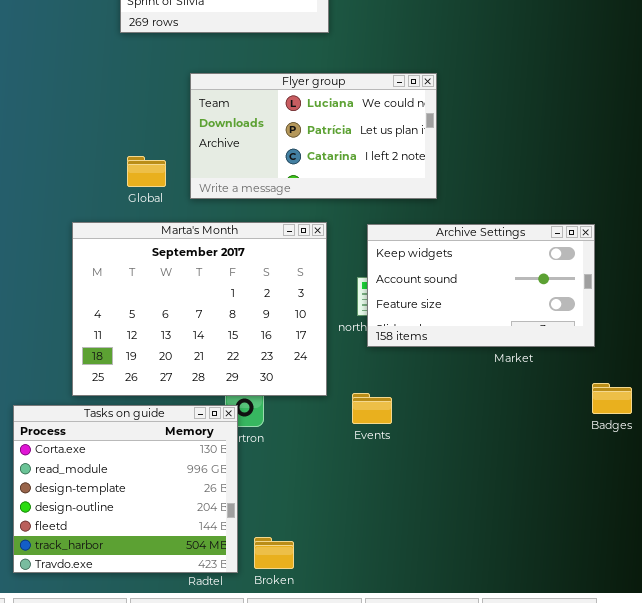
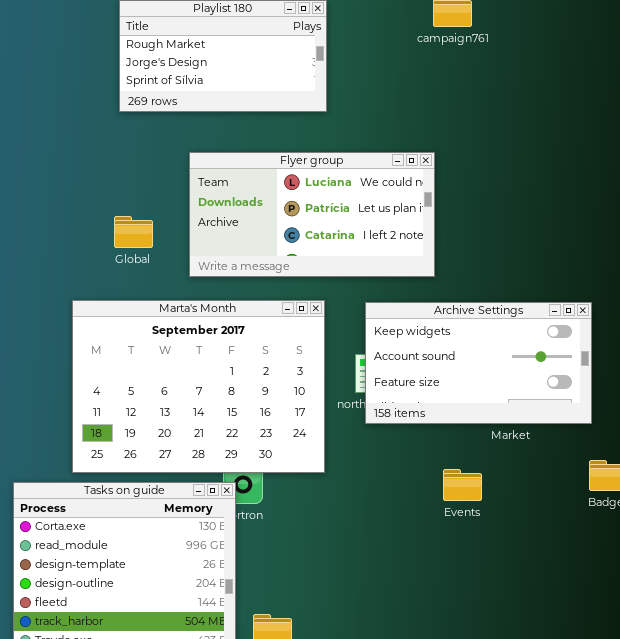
Global: [127,156,166,187] -> [114,216,153,248], moved
Events: [352,393,392,424] -> [443,469,482,501], moved

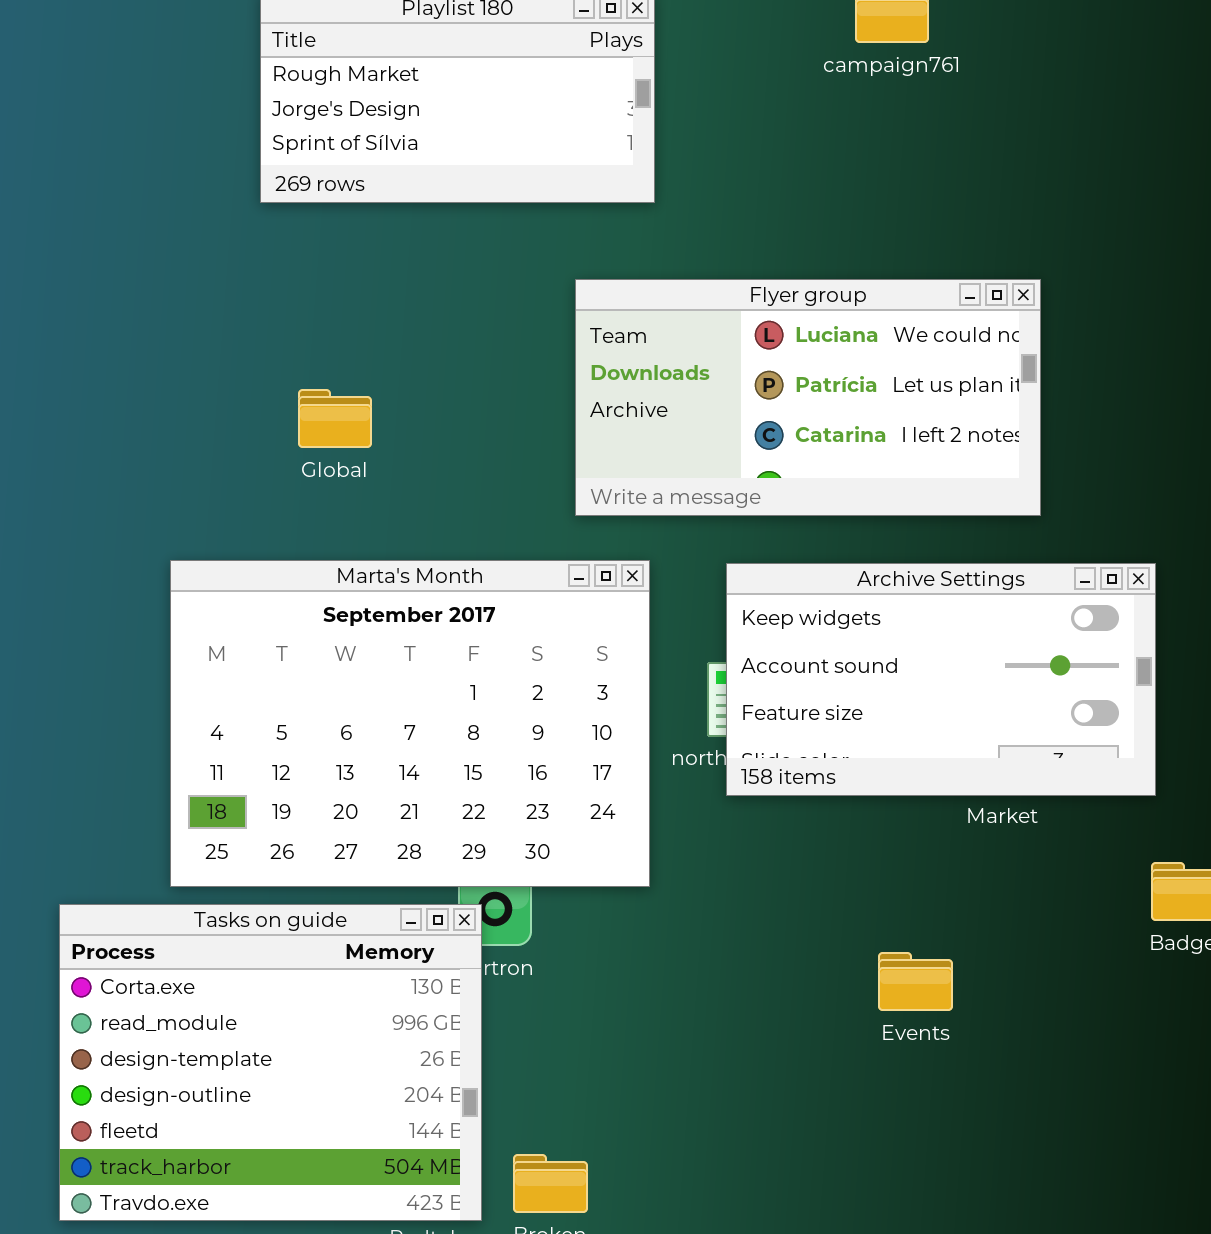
Flyer group: [189,152,435,277] -> [575,279,1041,516], moved
Global: [114,216,153,248] -> [298,389,372,448], moved
Events: [443,469,482,501] -> [878,952,953,1011], moved

